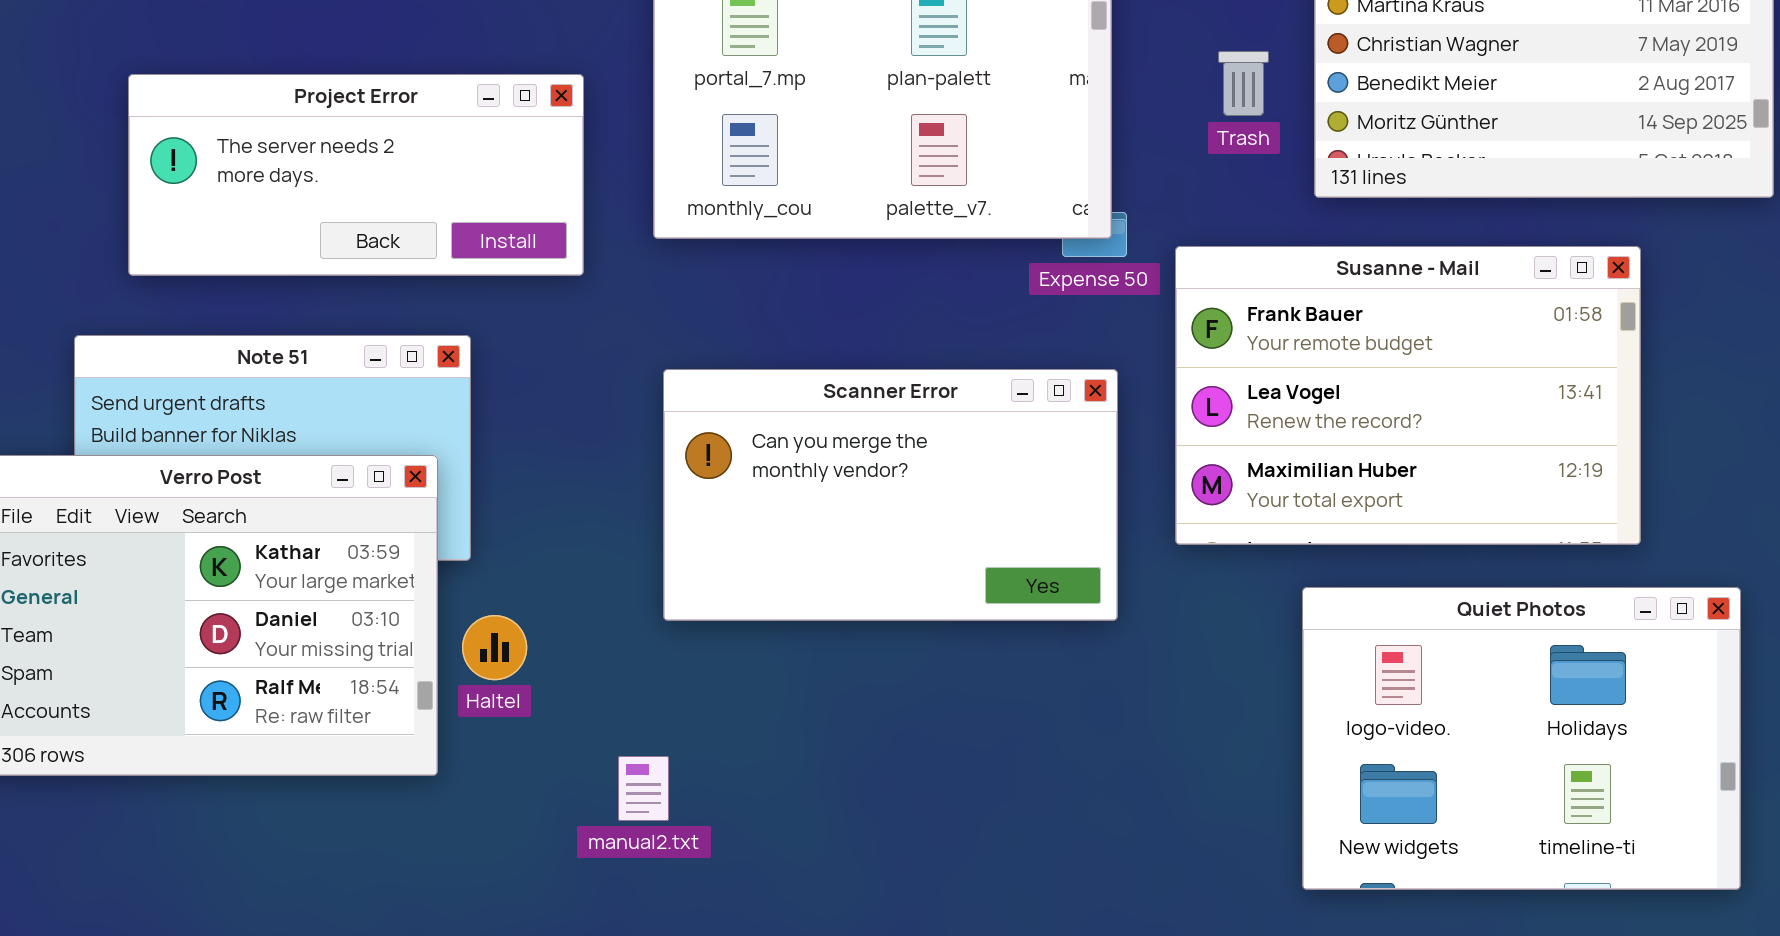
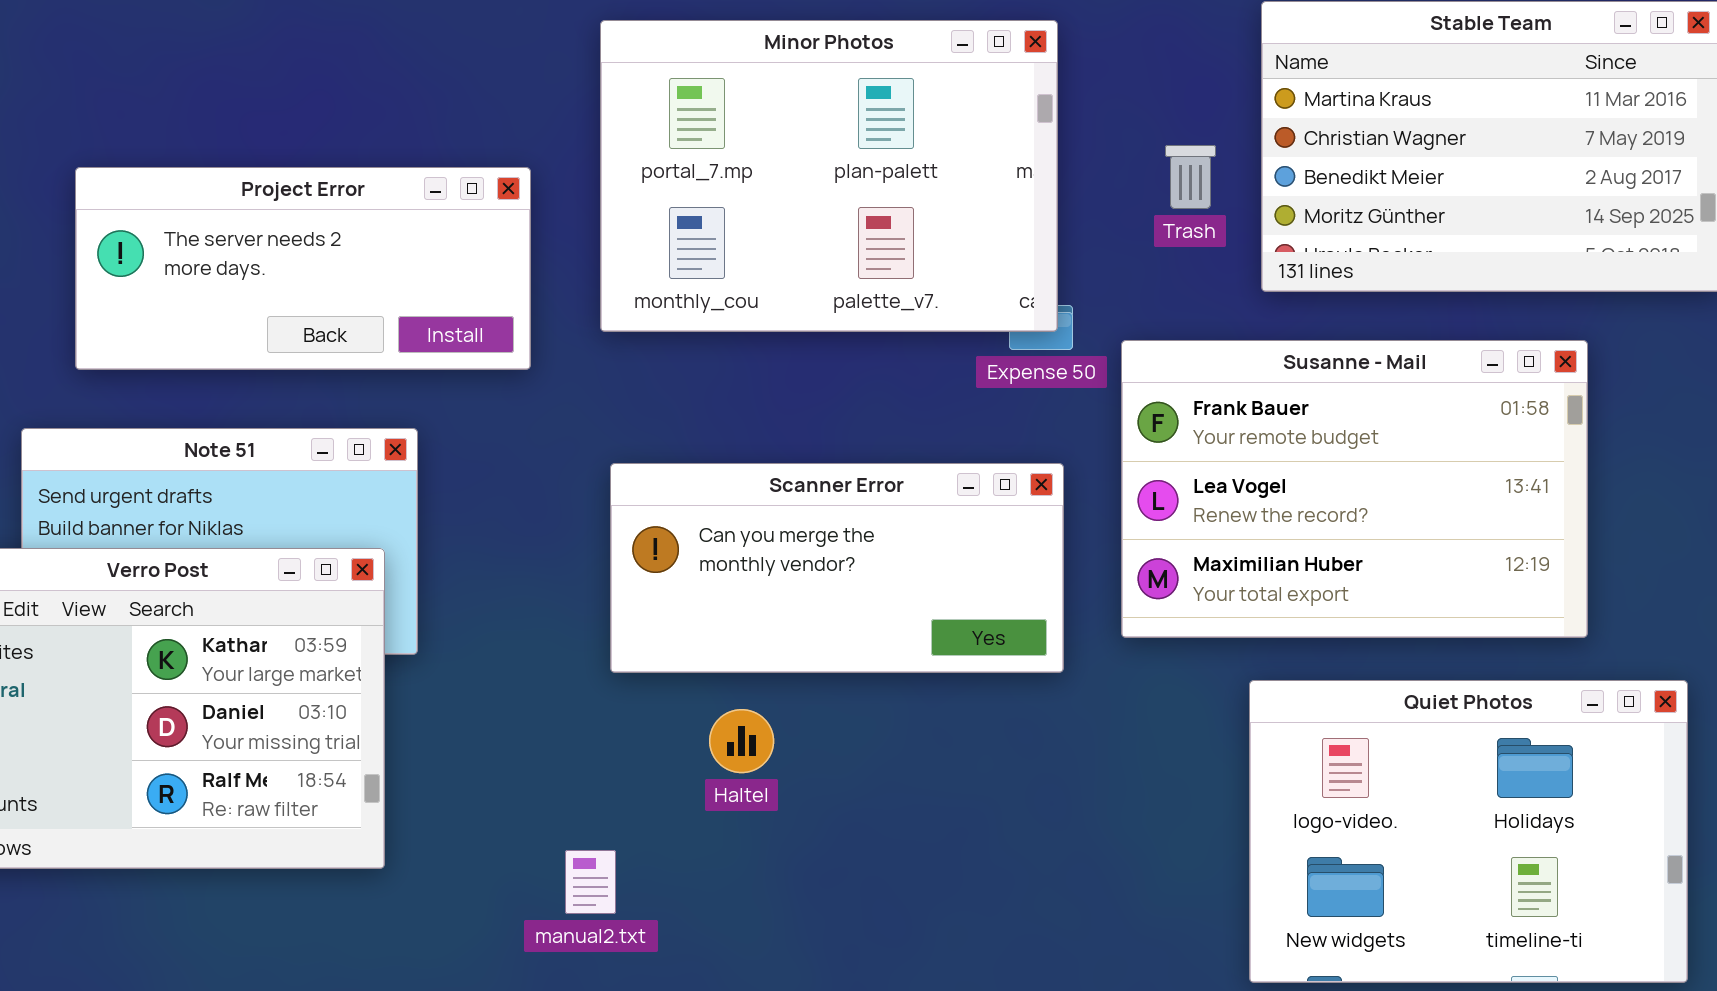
Scanner Error: [663,369,1118,621] -> [610,463,1064,673], resized
Haltel: [462,615,527,680] -> [709,709,774,773], moved

